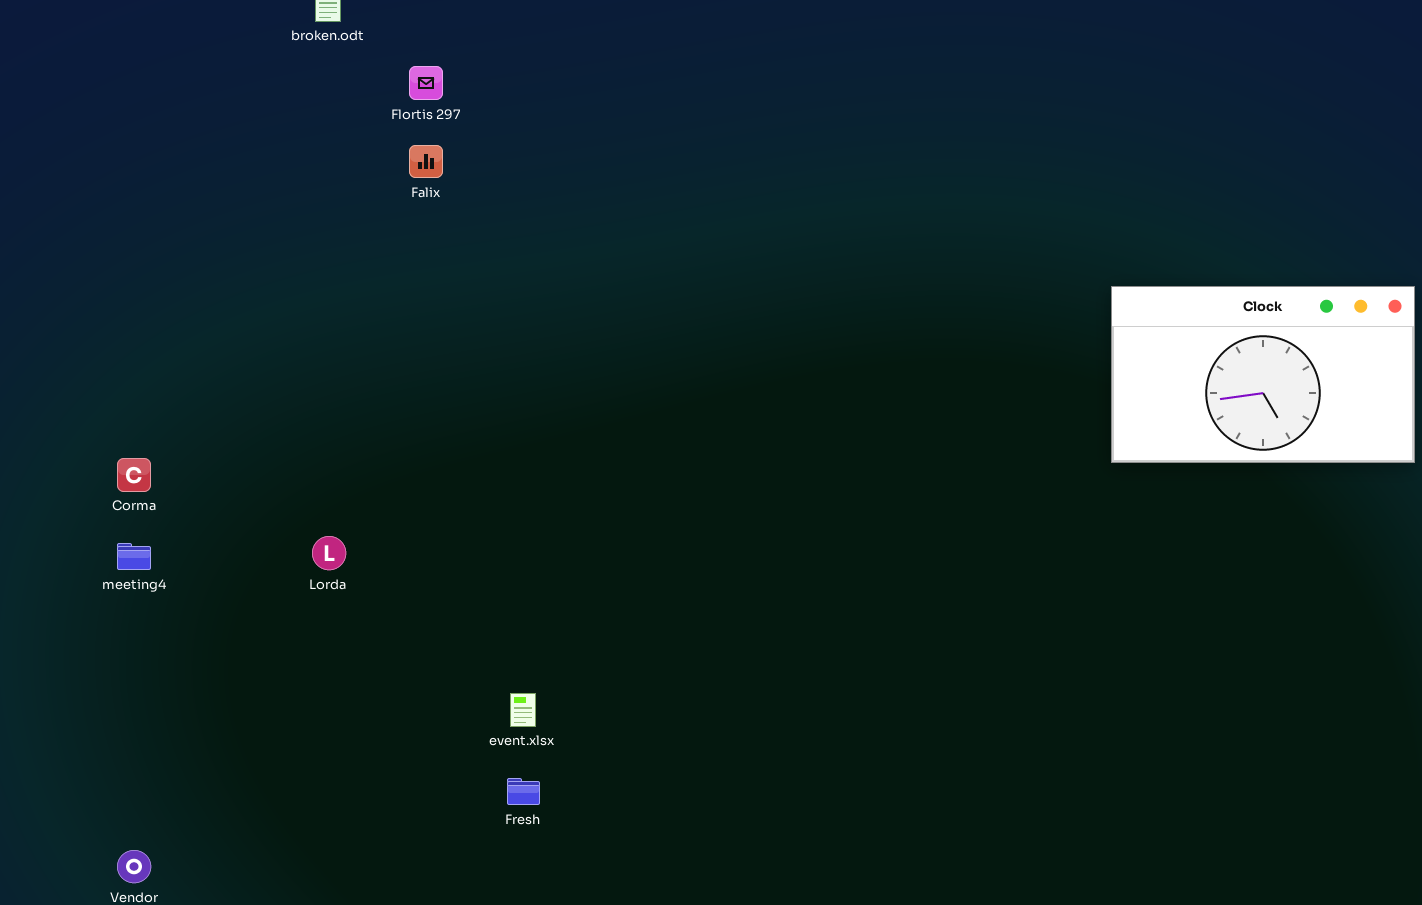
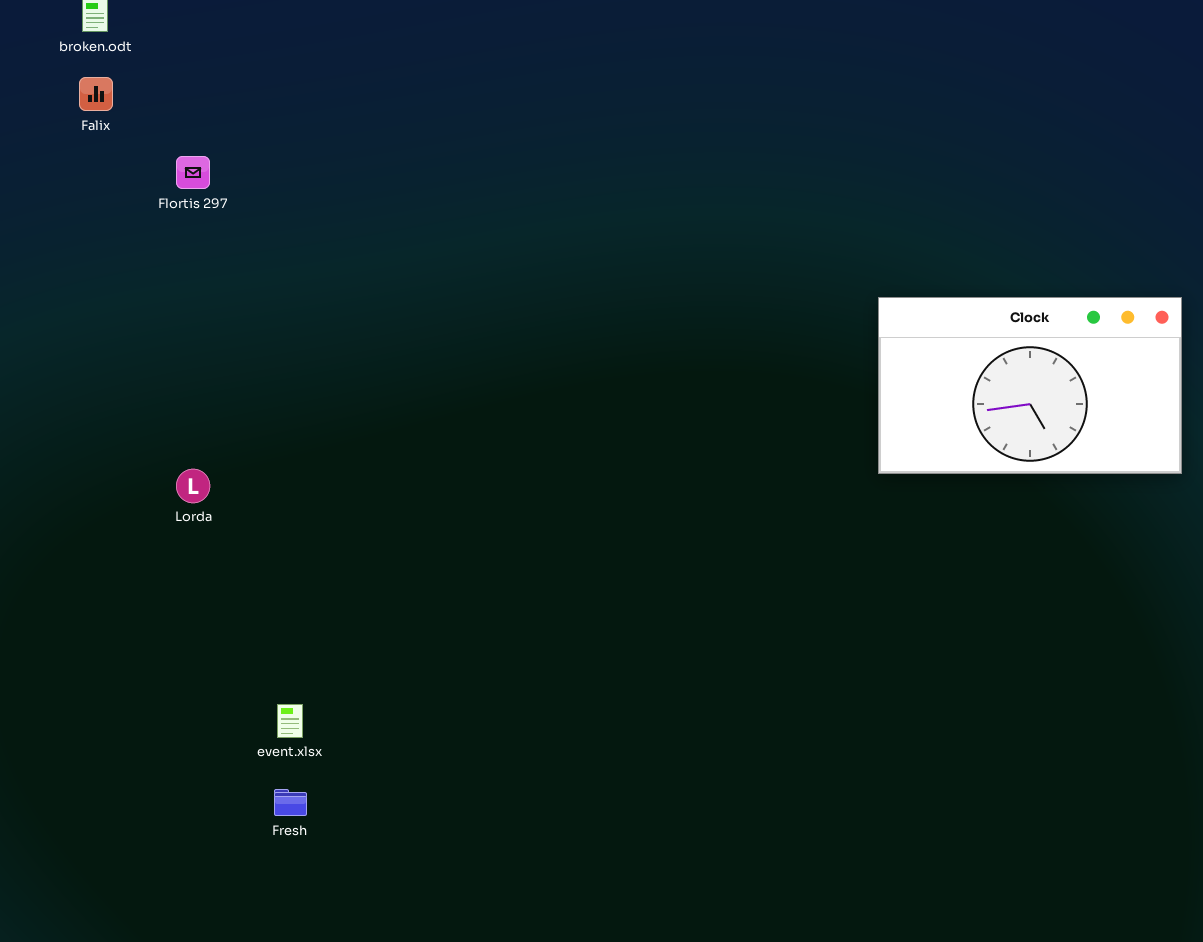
Flortis 297: [409,66,443,100] -> [176,156,210,189], moved
Falix: [409,145,443,178] -> [79,77,113,111], moved
Lorda: [312,536,346,570] -> [176,469,210,503], moved

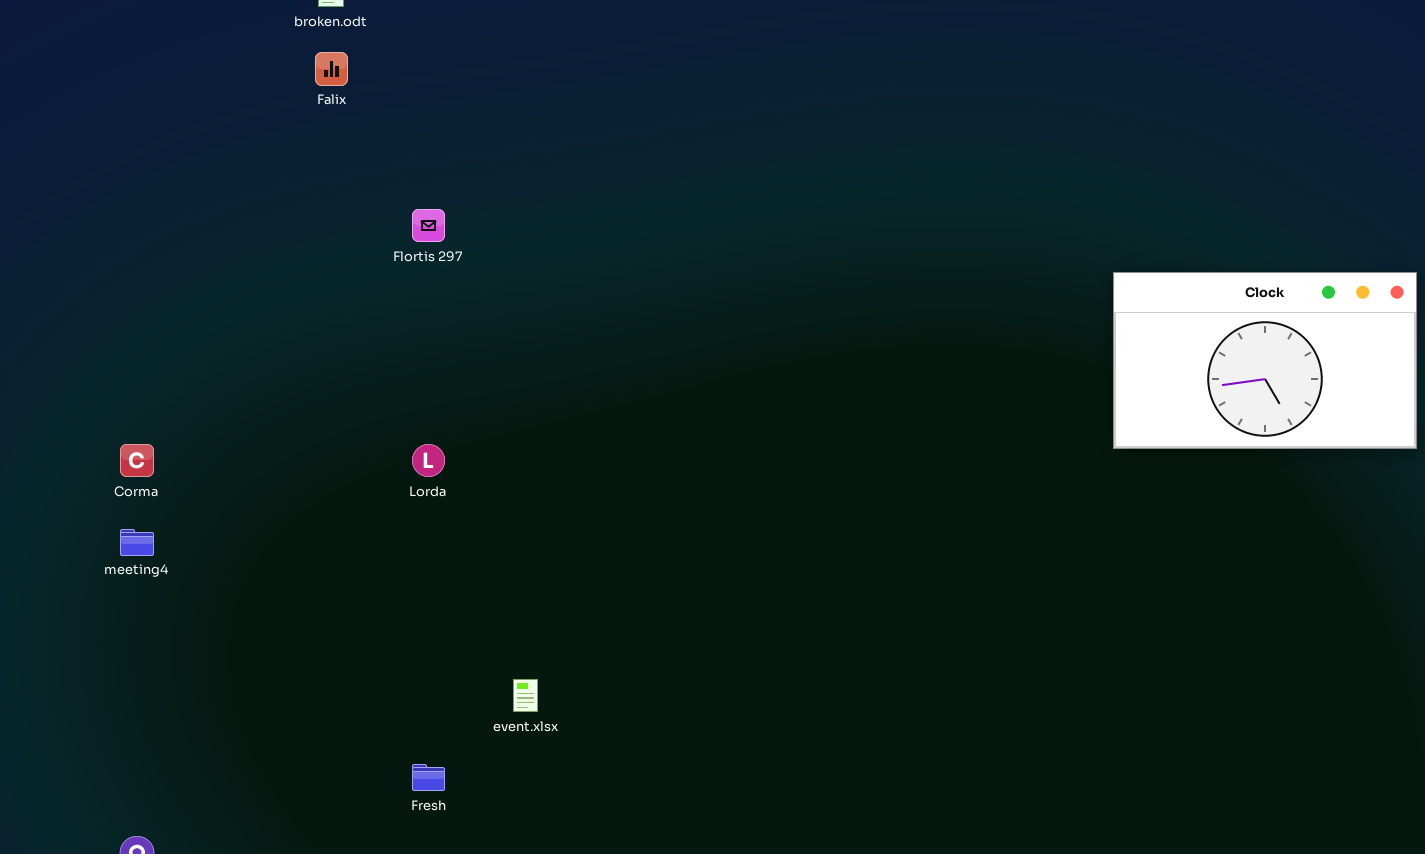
Flortis 297: [176,156,210,189] -> [412,209,445,242], moved
Fresh: [274,789,307,816] -> [412,764,445,791], moved

